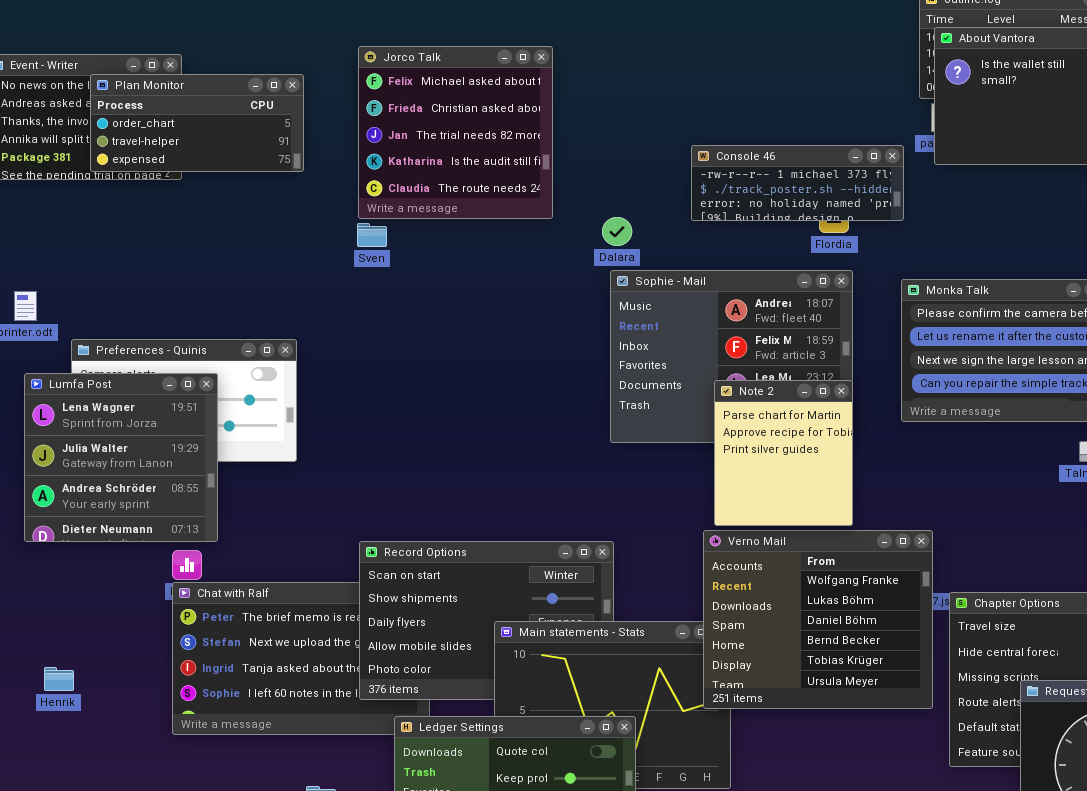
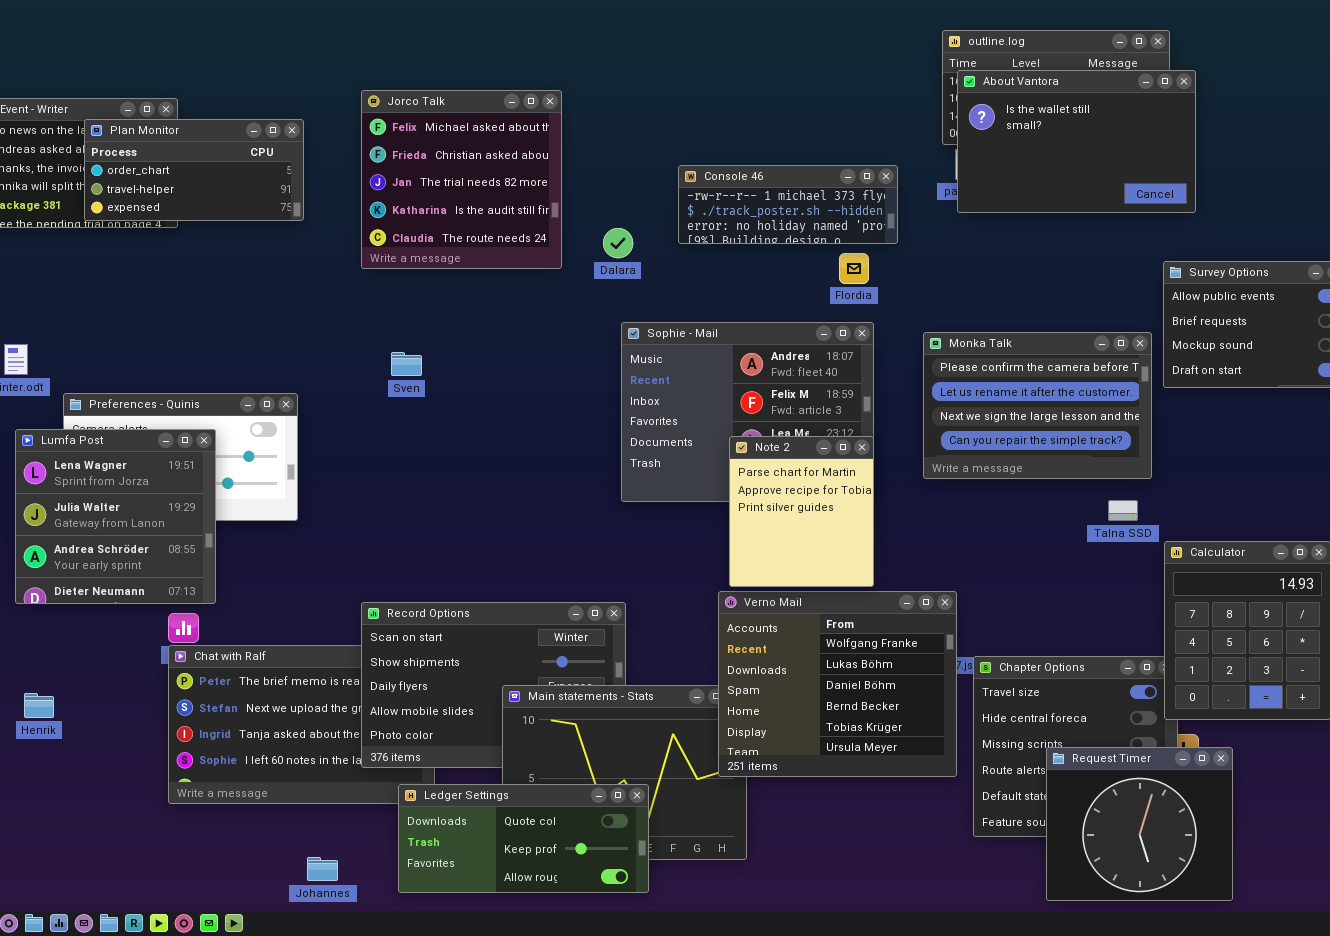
Console 46: [691,145,904,221] -> [678,165,898,244], moved
Dalara: [602,217,632,246] -> [603,228,633,258], moved
Sven: [357,223,387,247] -> [391,352,422,376], moved
Henrik: [44,667,74,691] -> [24,693,54,718], moved

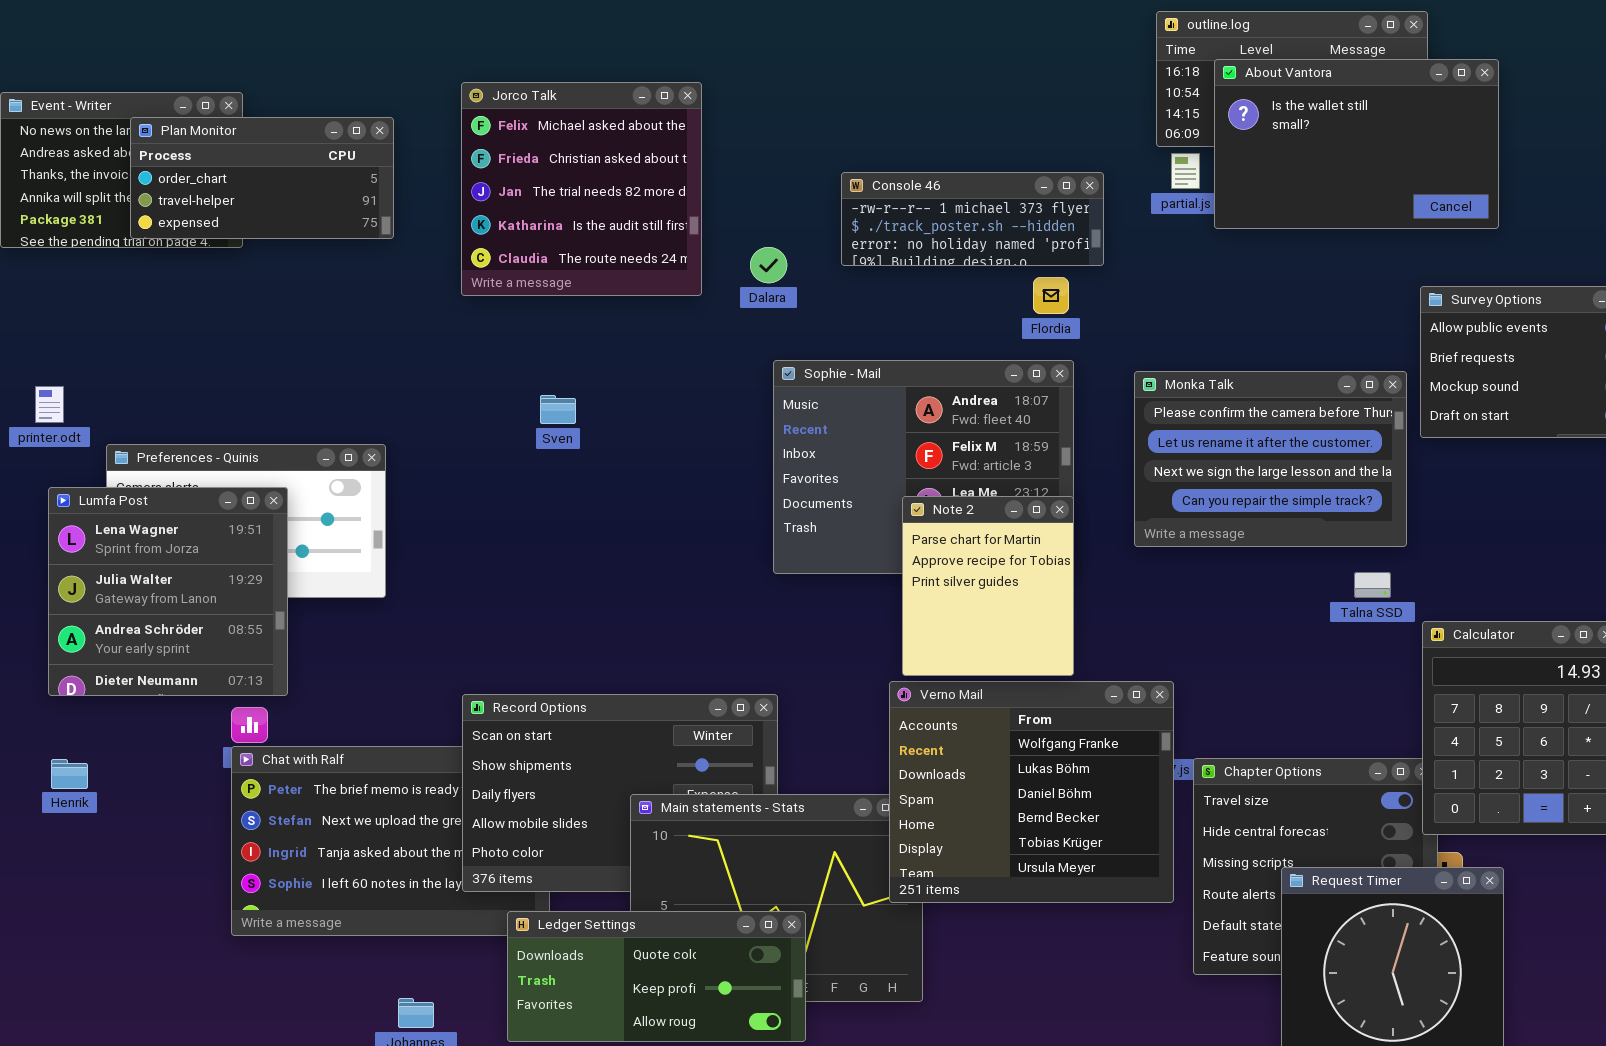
About Vantora: [957,70,1196,213] -> [1214,59,1499,229], moved
Sven: [391,352,422,376] -> [540,395,576,424], moved
Henrik: [24,693,54,718] -> [51,759,88,789], moved

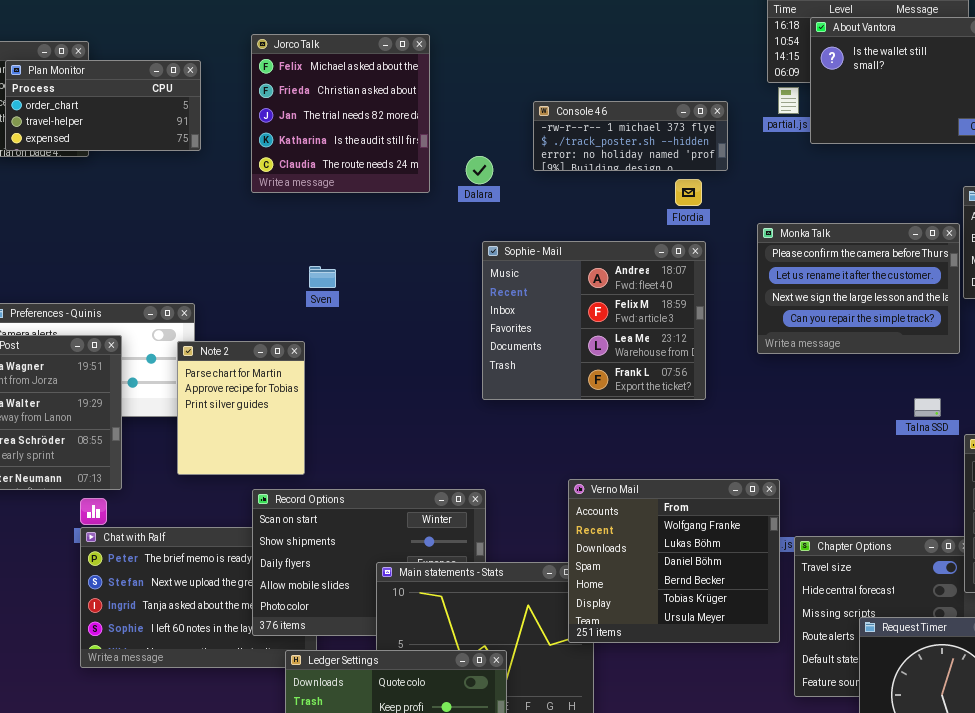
Monka Talk: [1134,371,1407,547] -> [757,223,960,354], moved
Note 2: [902,496,1074,676] -> [177,341,305,475], moved

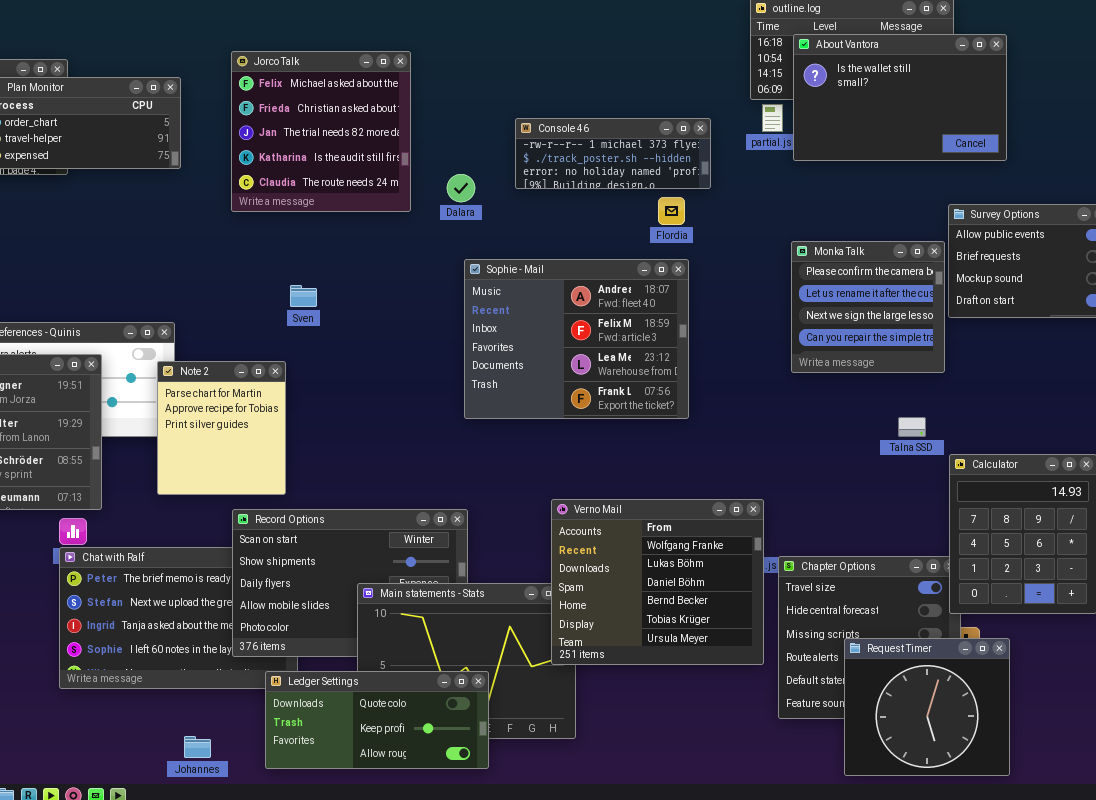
Monka Talk: [757,223,960,354] -> [791,241,945,373], resized

